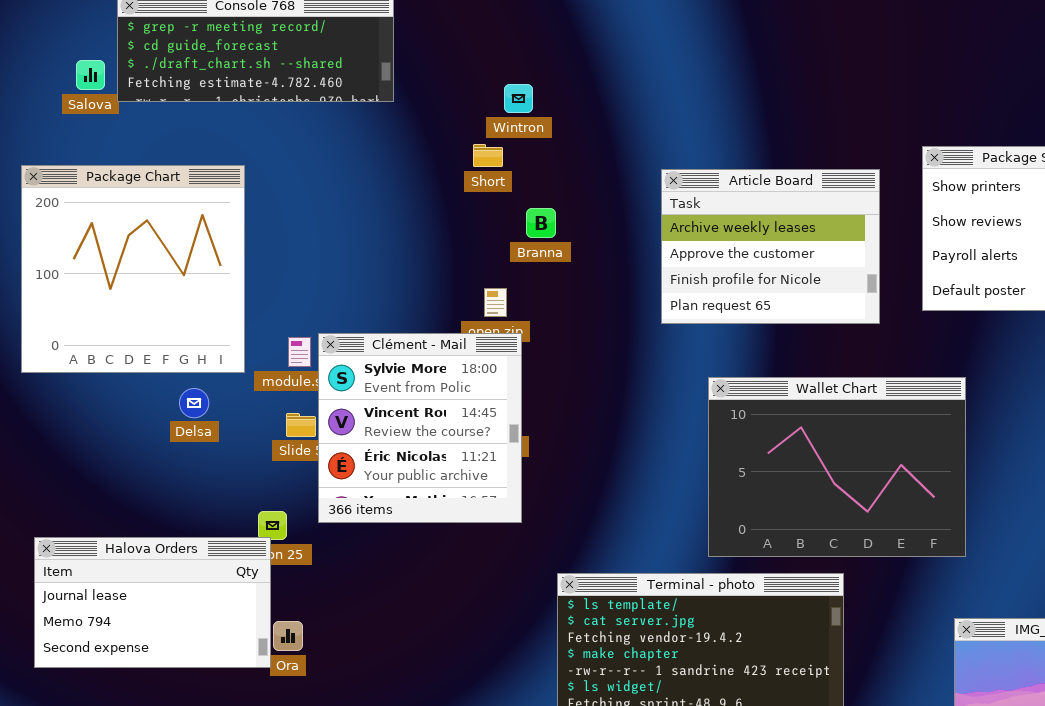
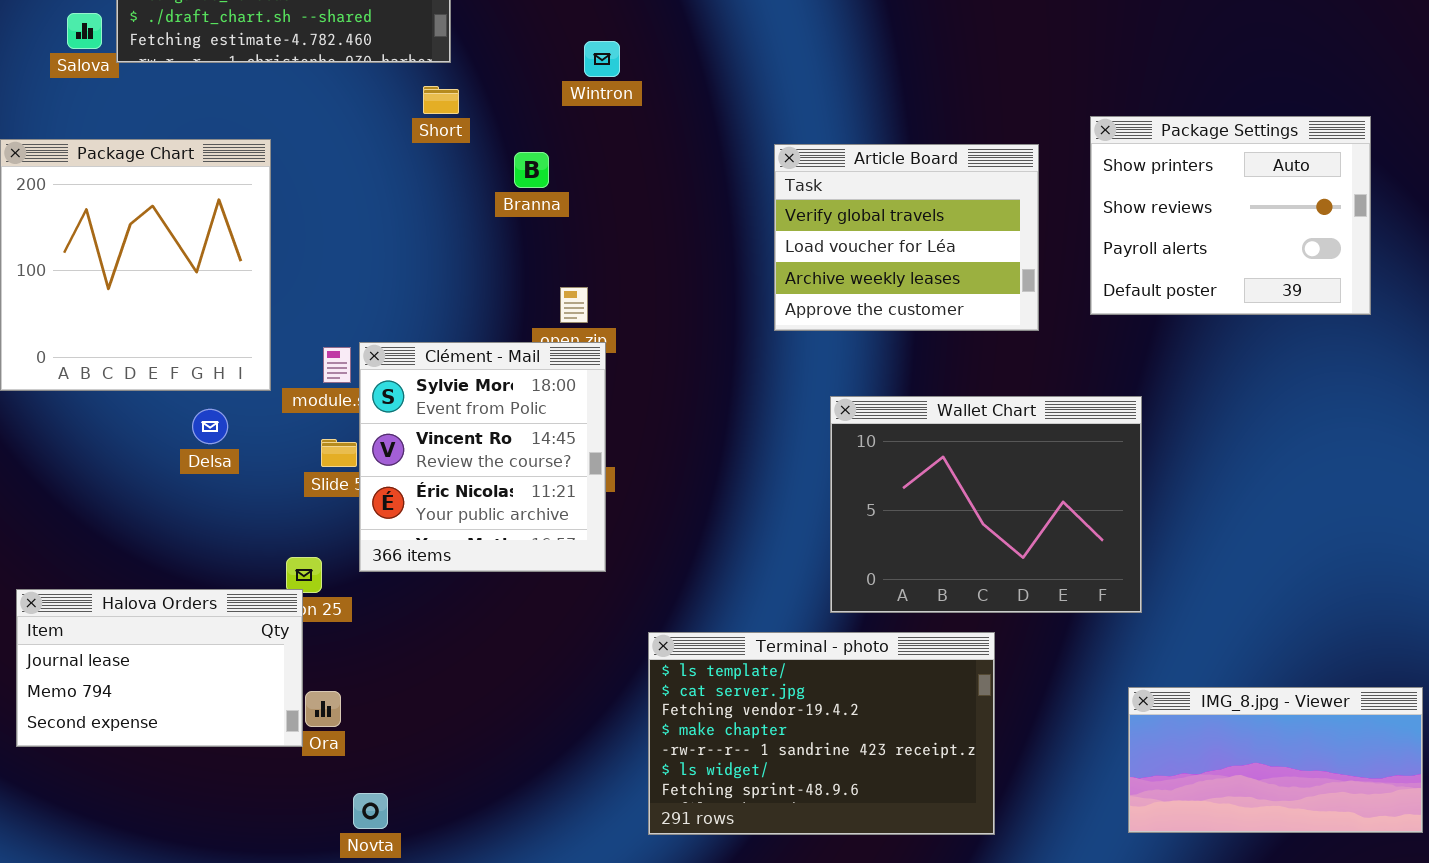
Short: [473,144,503,167] -> [423,86,459,114], moved
Article Board: [661,169,880,324] -> [774,144,1039,331], scrolled up 2 rows
Branna: [526,208,556,238] -> [514,152,549,188], moved

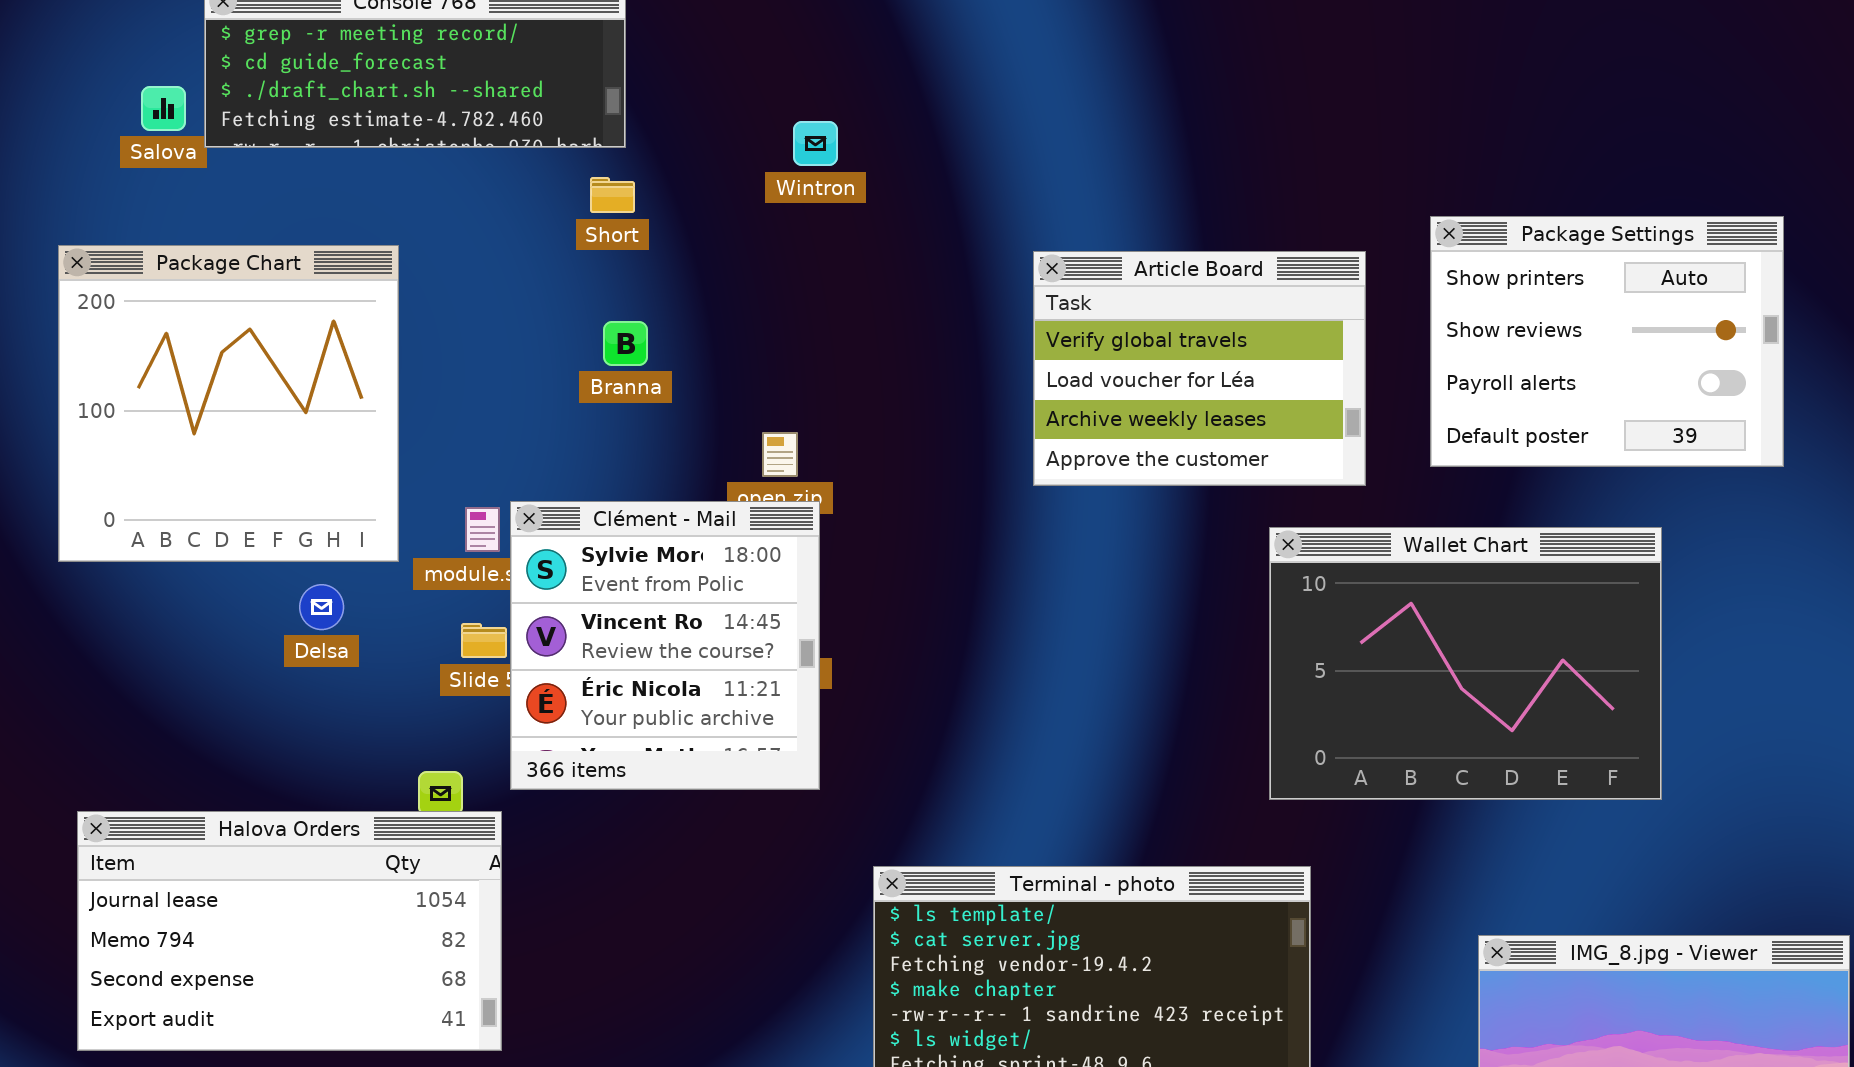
Branna: [514,152,549,188] -> [603,321,648,366], moved
Wallet Chart: [830,396,1142,613] -> [1269,527,1662,800], moved
Halova Orders: [16,589,303,747] -> [77,811,502,1051], resized

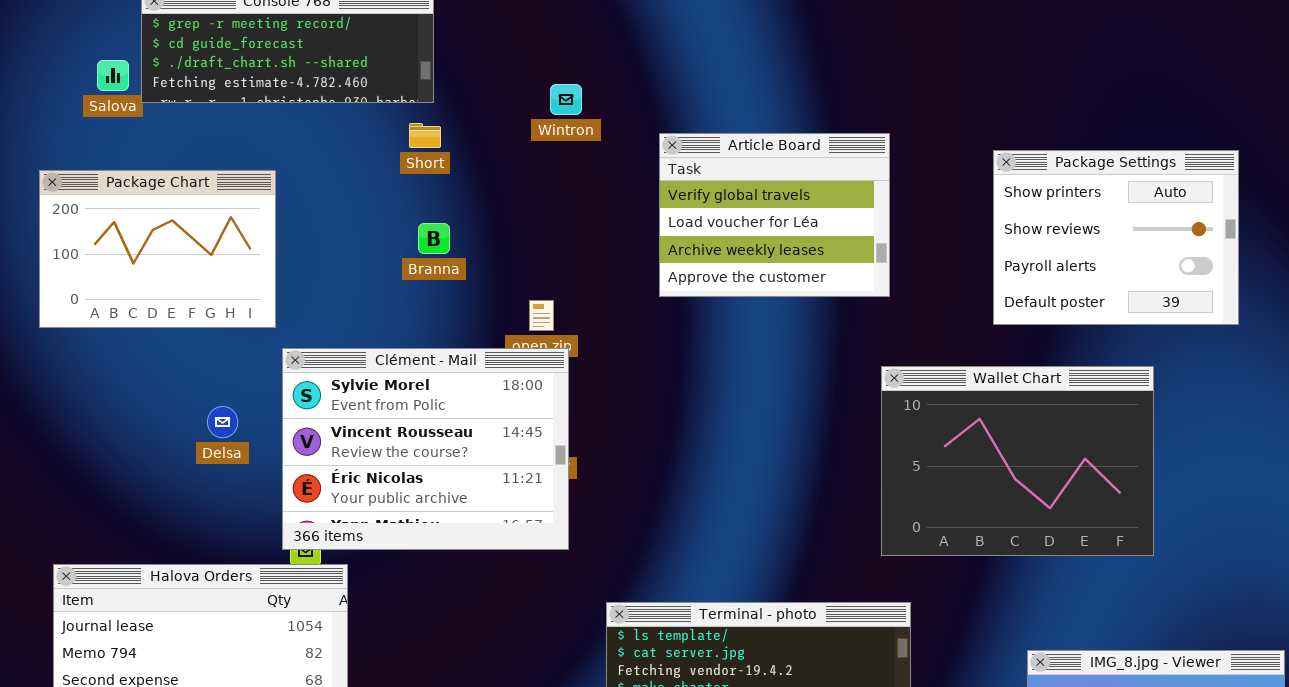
Package Chart: [58,245,399,562] -> [39,170,276,328], resized
Article Board: [1033,251,1366,486] -> [659,133,890,297], moved
Clément - Mail: [510,501,820,790] -> [282,348,569,550], resized

